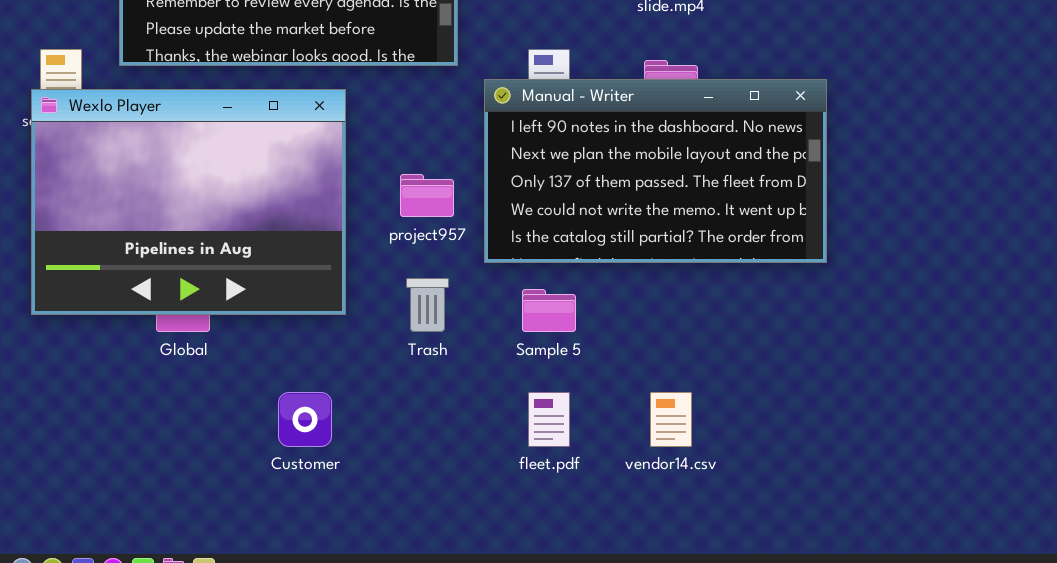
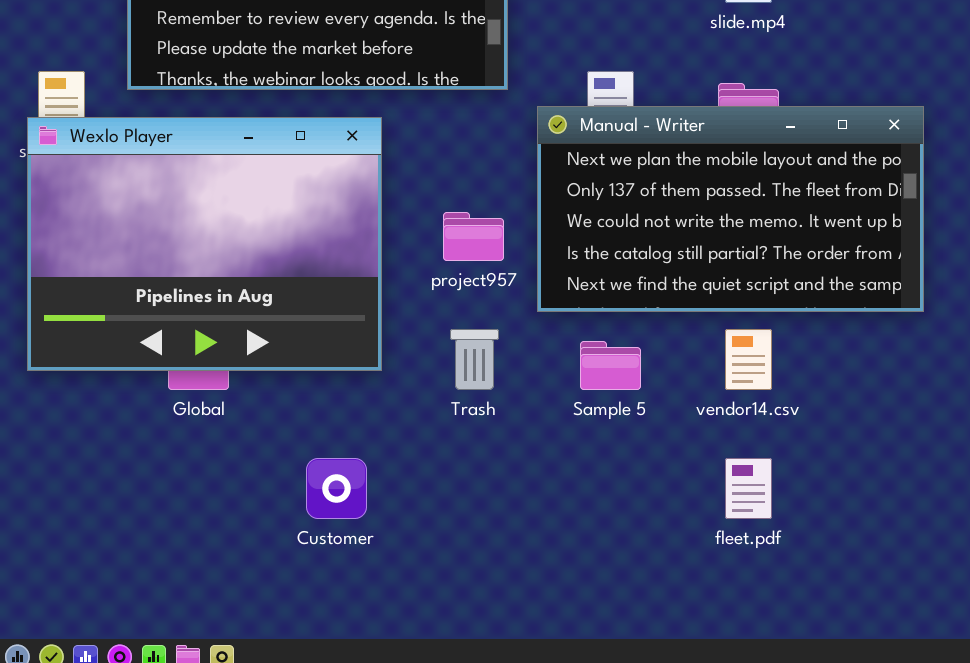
Manual - Writer: [484,79,827,263] -> [537,106,924,312], scrolled down 1 row
fleet.pdf: [528,392,570,447] -> [725,458,772,519], moved
vendor14.csv: [650,392,692,447] -> [725,329,772,390], moved

